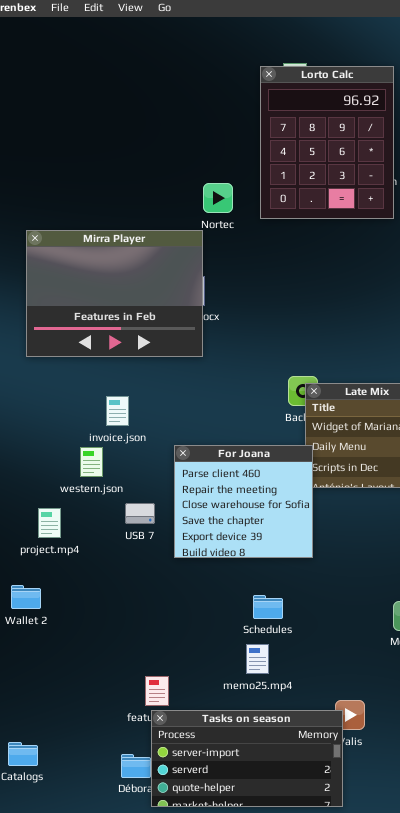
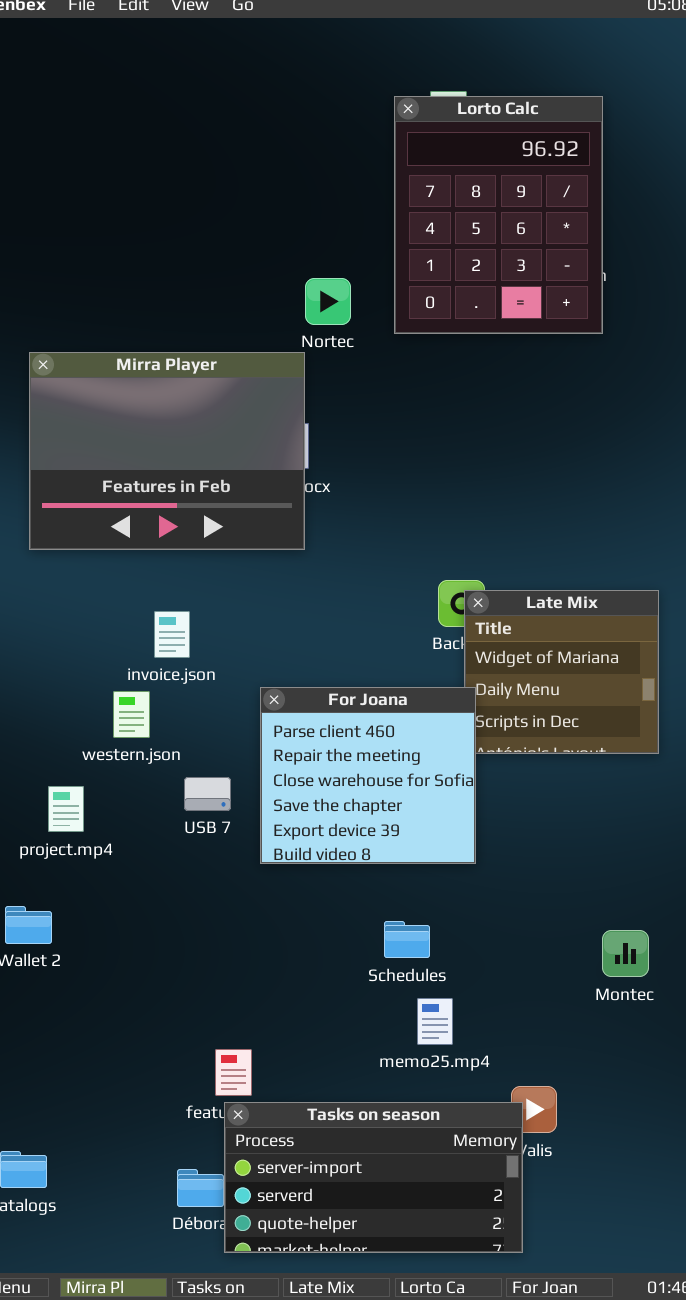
memo25.mp4: [246,644,269,674] -> [417,998,453,1045], moved

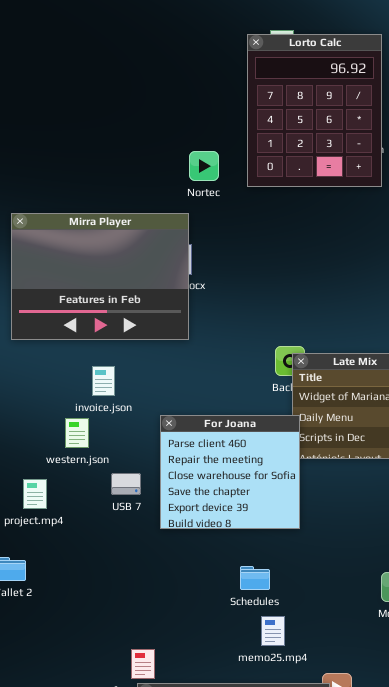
Mirra Player: [29,352,305,550] -> [11,213,189,340], moved

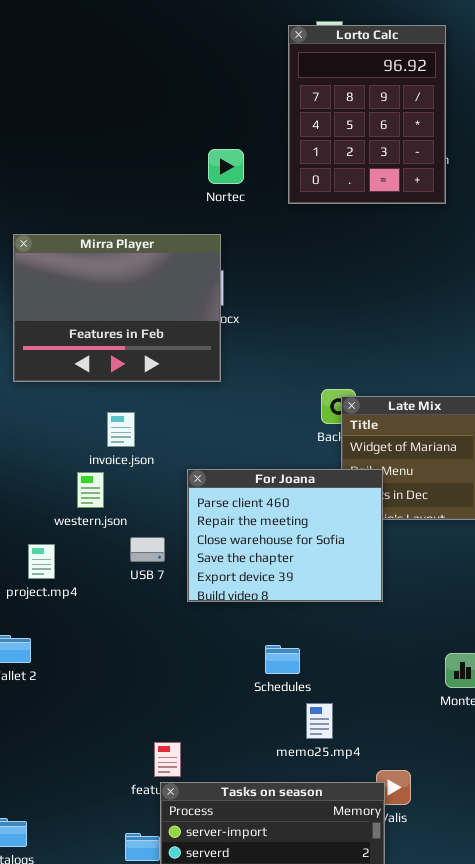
Nortec: [189,151,219,181] -> [208,149,244,184], moved
For Joana: [160,415,300,529] -> [187,469,383,602], resized
Schedules: [240,566,270,590] -> [265,645,300,674], moved

